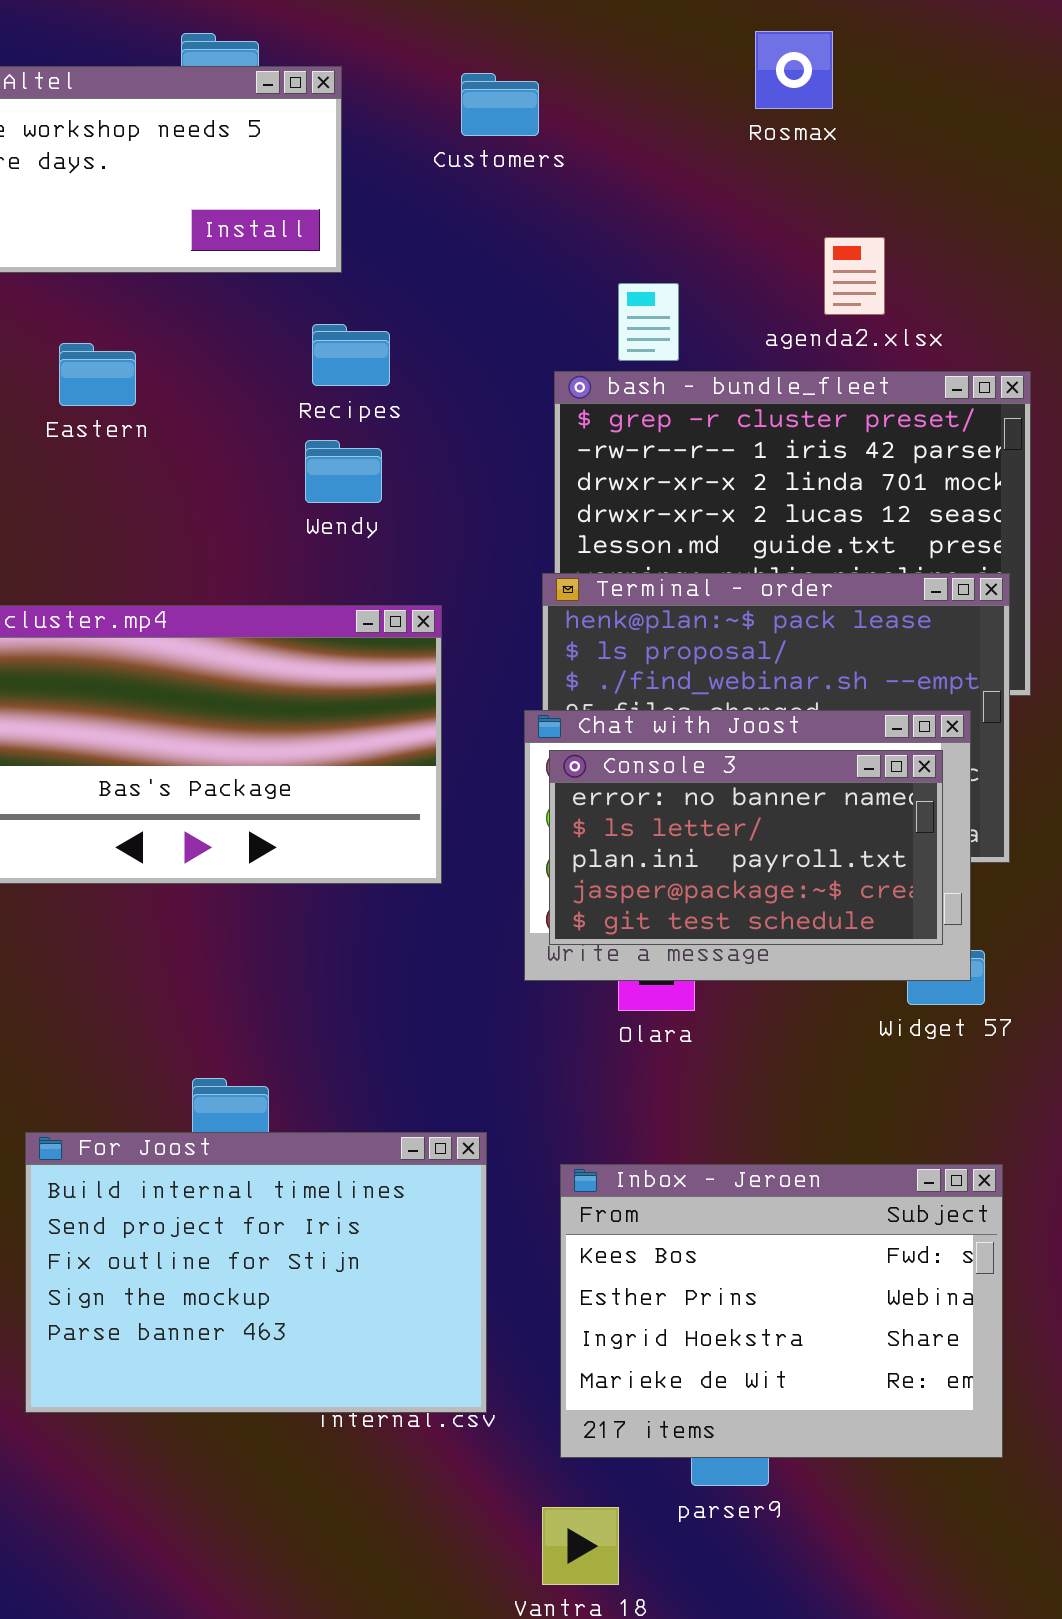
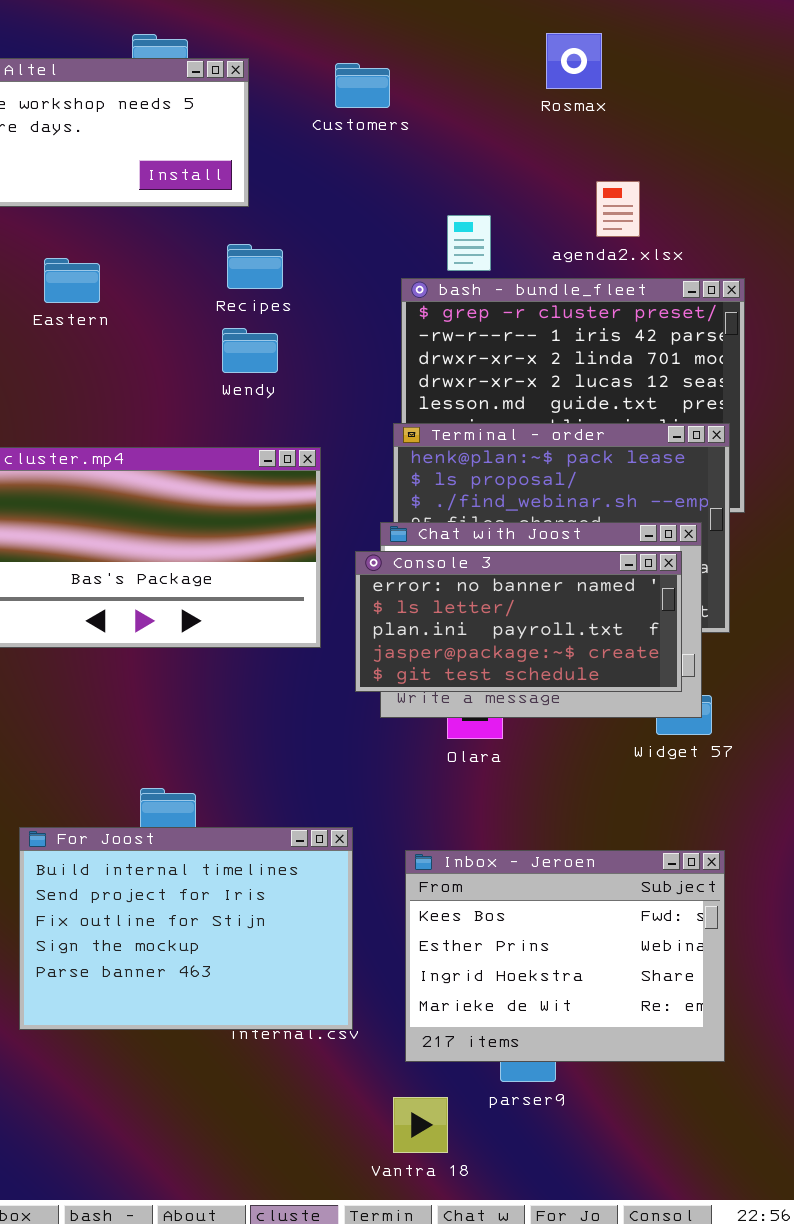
Console 3: [549,750,943,945] -> [355,551,682,692], resized

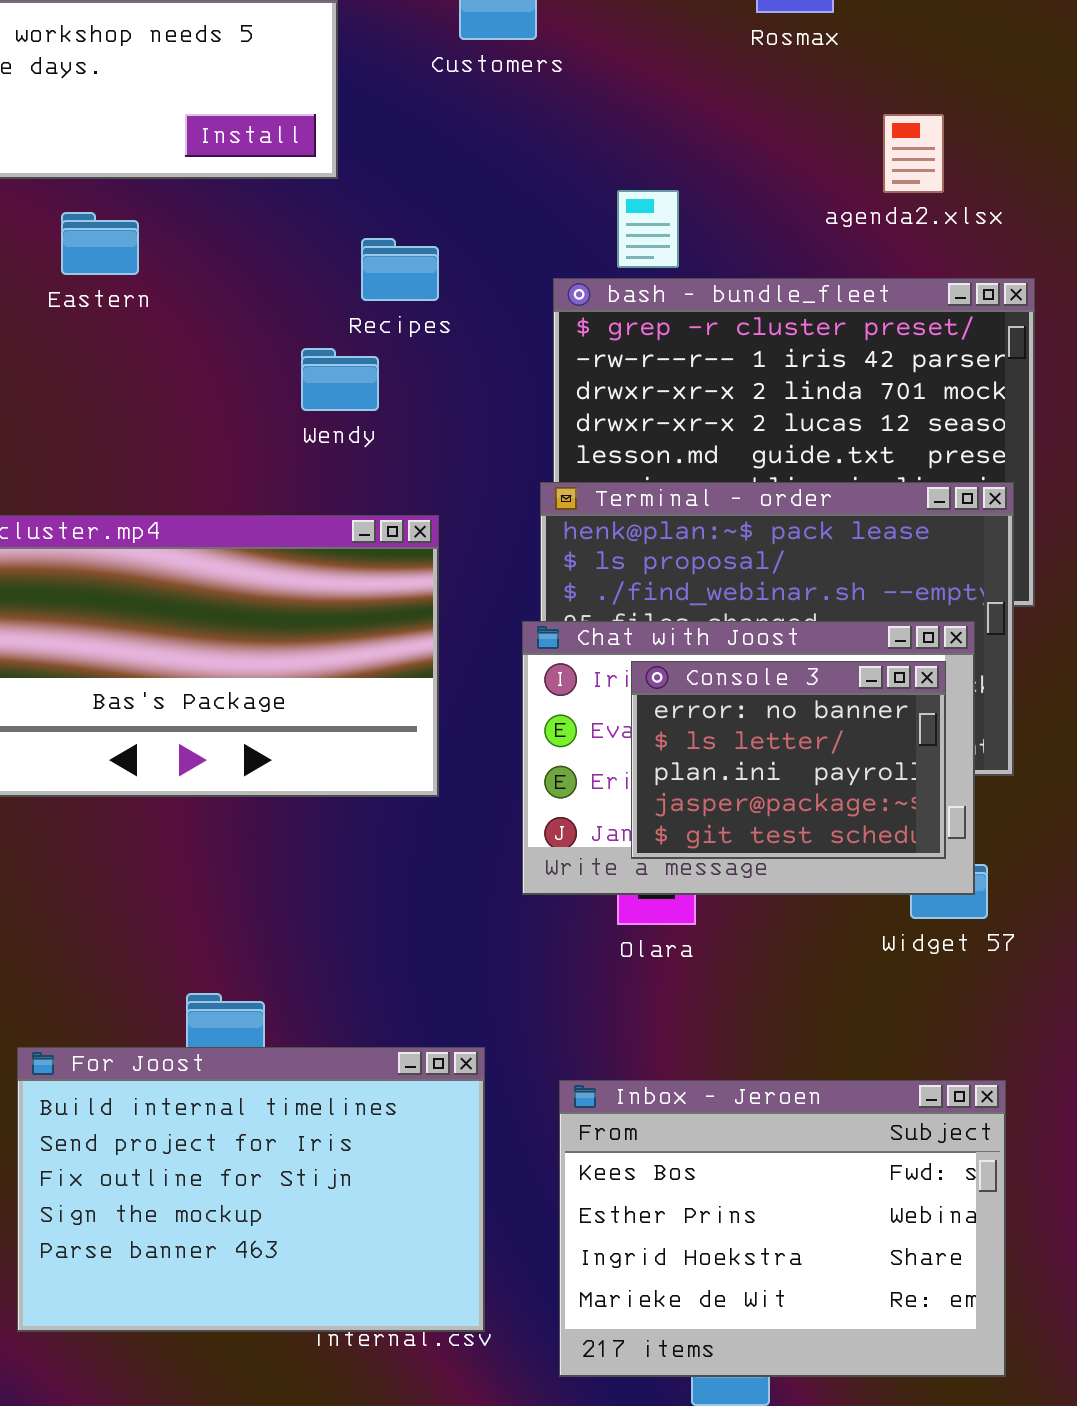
agenda2.xlsx: [596,181,640,237] -> [883,114,944,193], moved
Recipes: [227,244,283,289] -> [361,238,439,301], moved
Eastern: [44,258,100,303] -> [61,212,139,275], moved
Console 3: [355,551,682,692] -> [631,661,946,859], resized

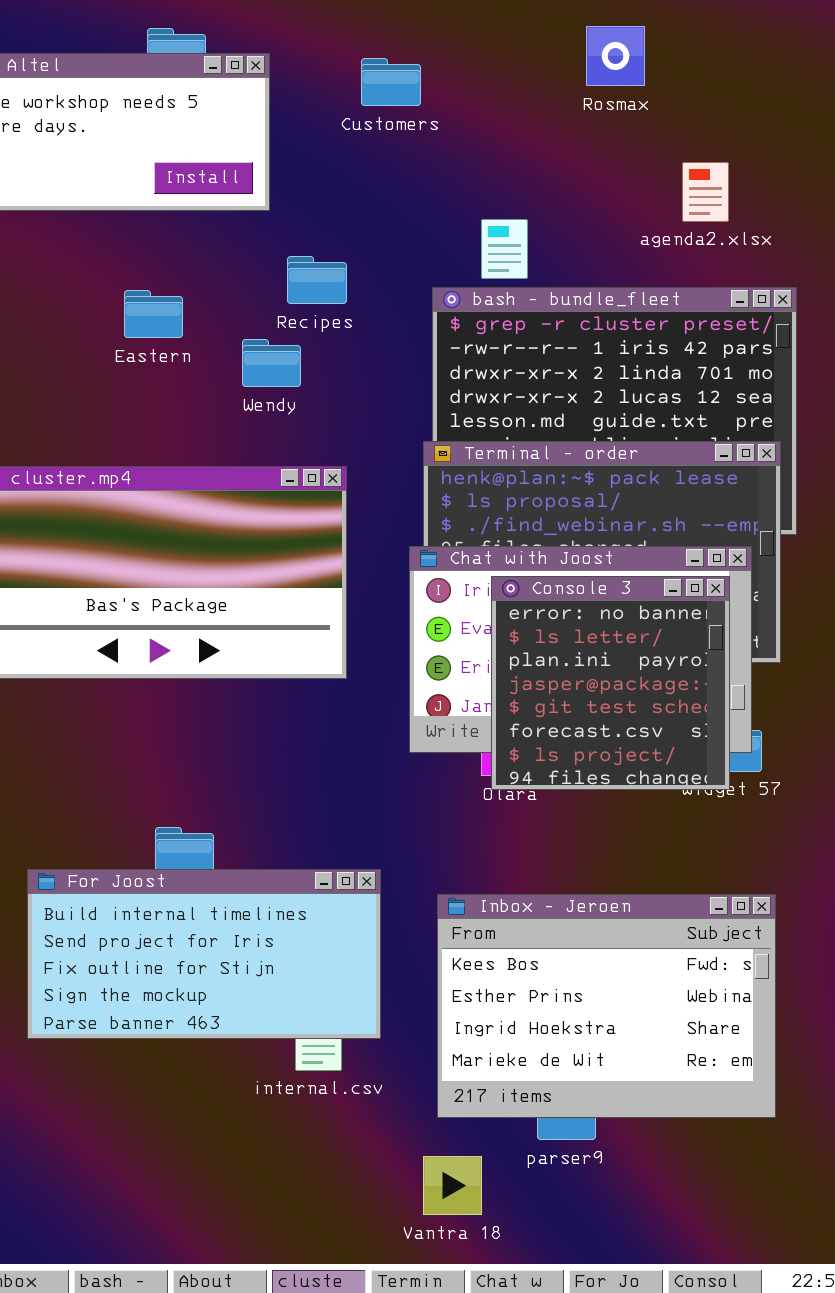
Eastern: [61,212,139,275] -> [124,290,183,338], moved
Console 3: [631,661,946,859] -> [491,576,730,790], resized
For Joost: [17,1047,485,1332] -> [27,869,381,1039], resized

